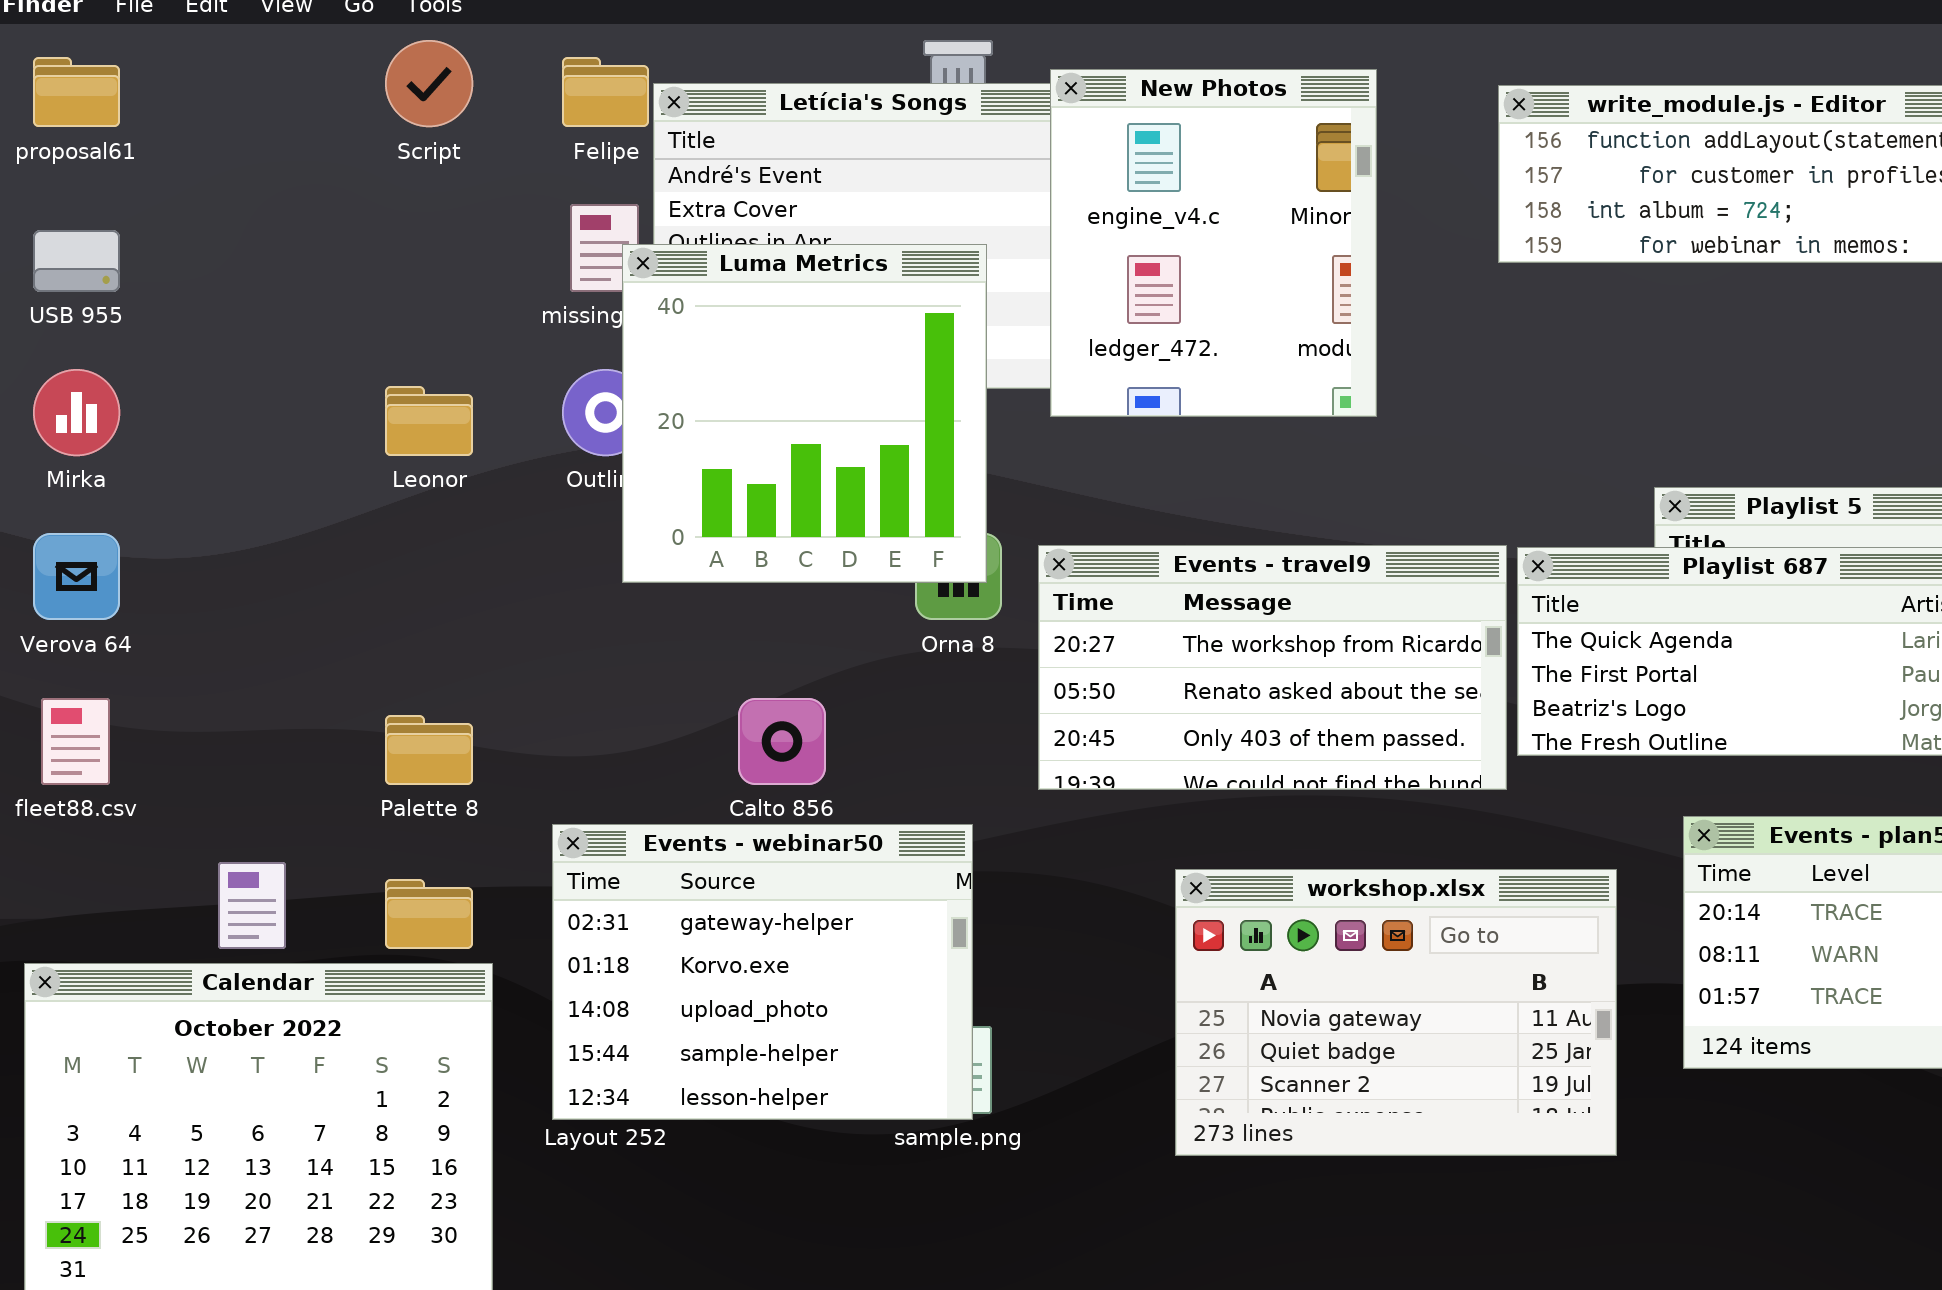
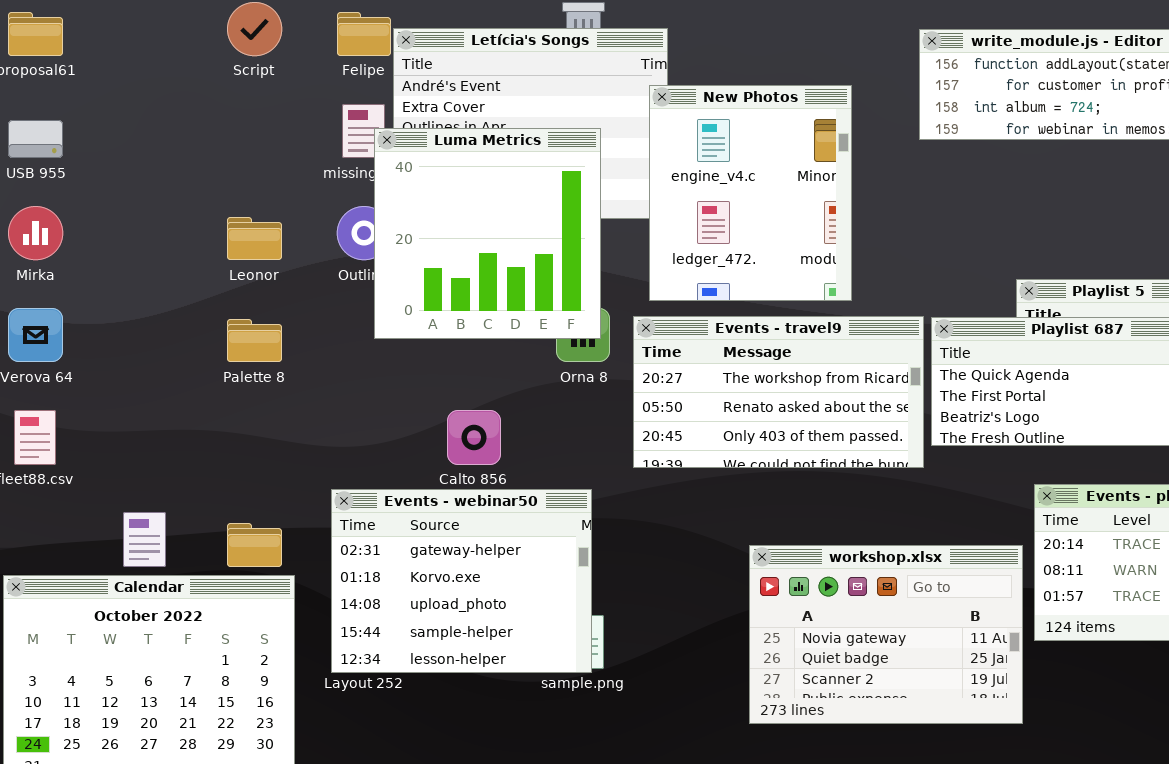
New Photos: [1050,69,1377,417] -> [649,85,852,301], moved
Palette 8: [385,715,473,785] -> [227,319,282,362], moved
workshop.xlsx: [1175,869,1617,1156] -> [749,545,1023,724], moved

